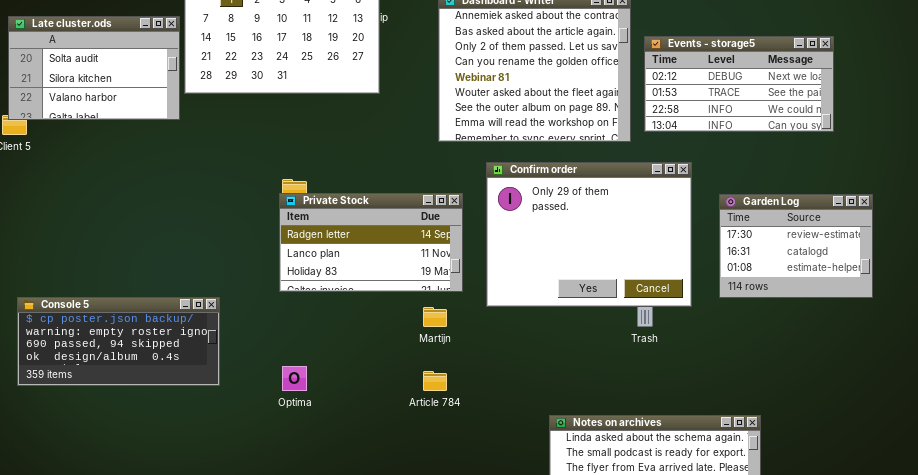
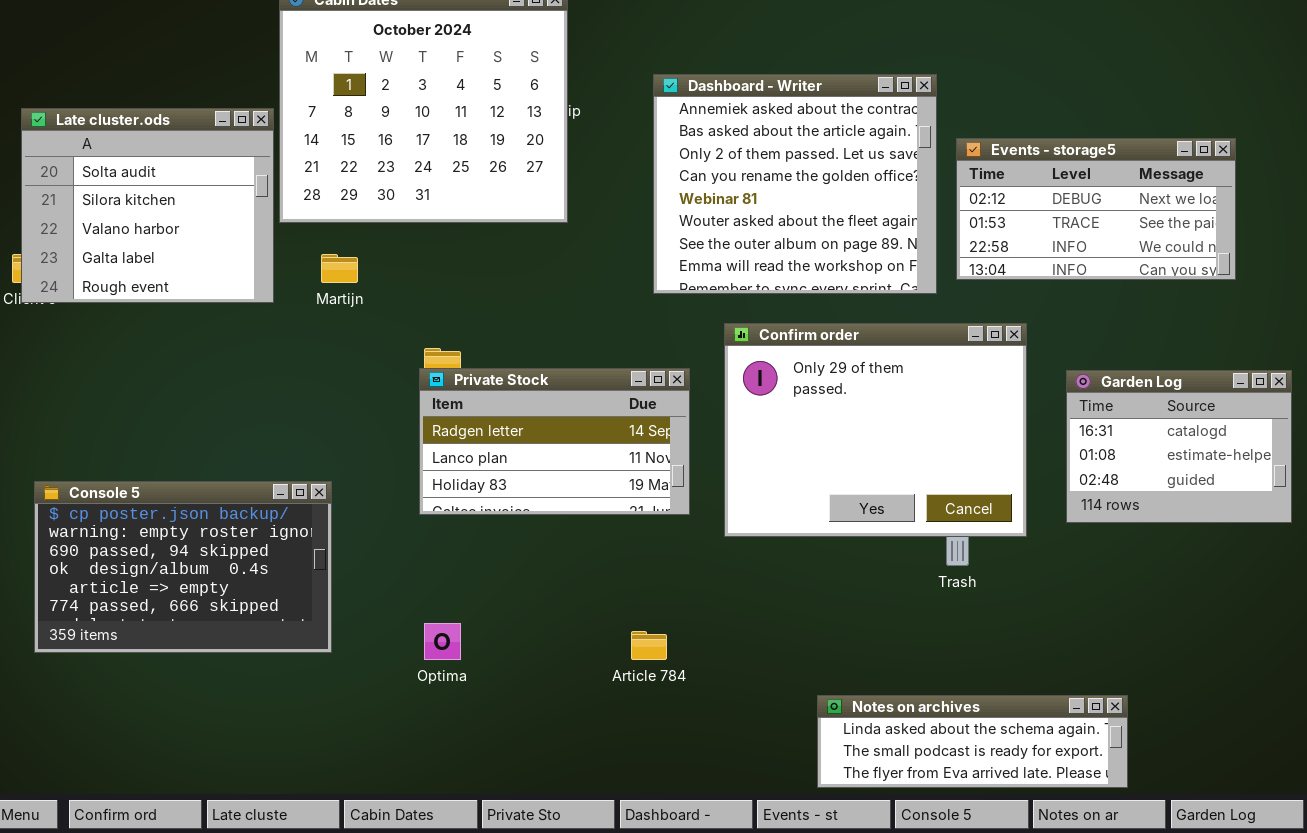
Late cluster.ods: [8,16,180,120] -> [21,108,274,303], resized
Garden Log: [719,194,873,298] -> [1066,370,1292,523], scrolled down 1 row
Console 5: [17,297,220,386] -> [34,481,332,653], resized
Martijn: [423,307,447,327] -> [321,254,358,283], moved

